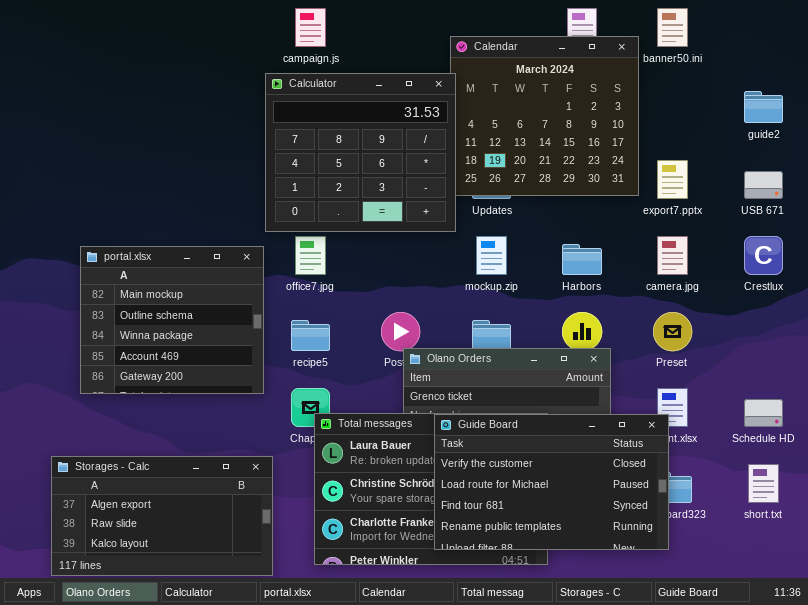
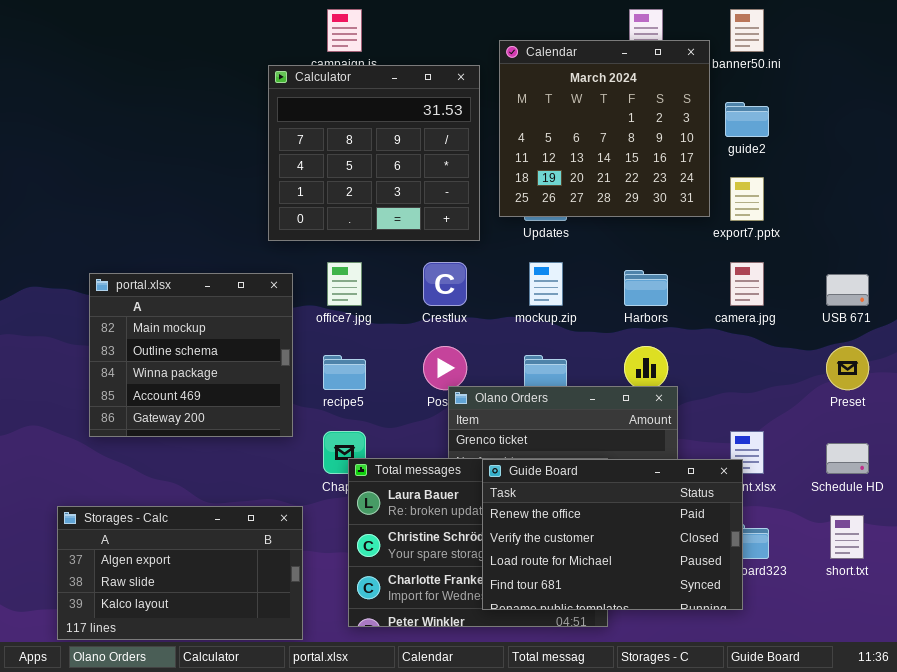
Calculator: [265,73,456,232] -> [268,65,480,241], moved
guide2: [744,91,783,123] -> [725,102,769,137], moved
USB 671: [744,171,783,199] -> [826,274,869,306], moved
Crestlux: [744,236,783,275] -> [423,262,467,306], moved
Preset: [653,312,692,351] -> [826,346,869,390], moved
Guide Board: [434,414,669,550] -> [482,459,743,610], scrolled up 1 row

